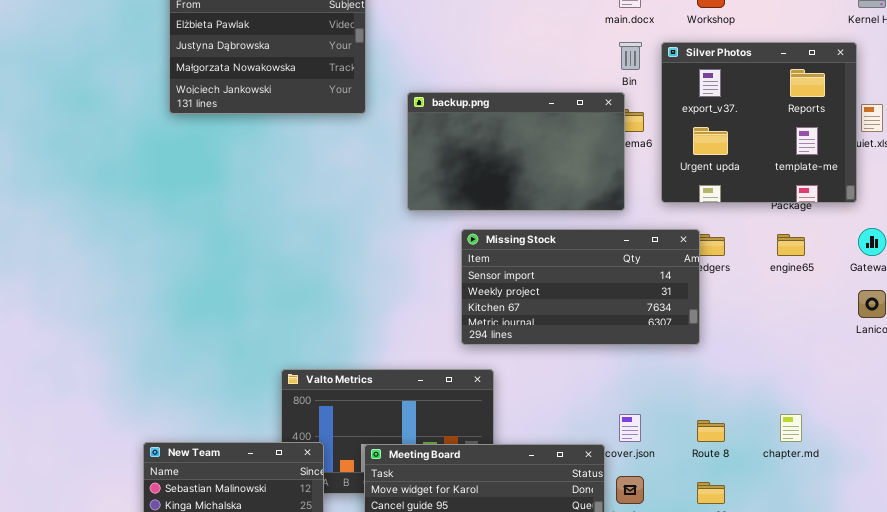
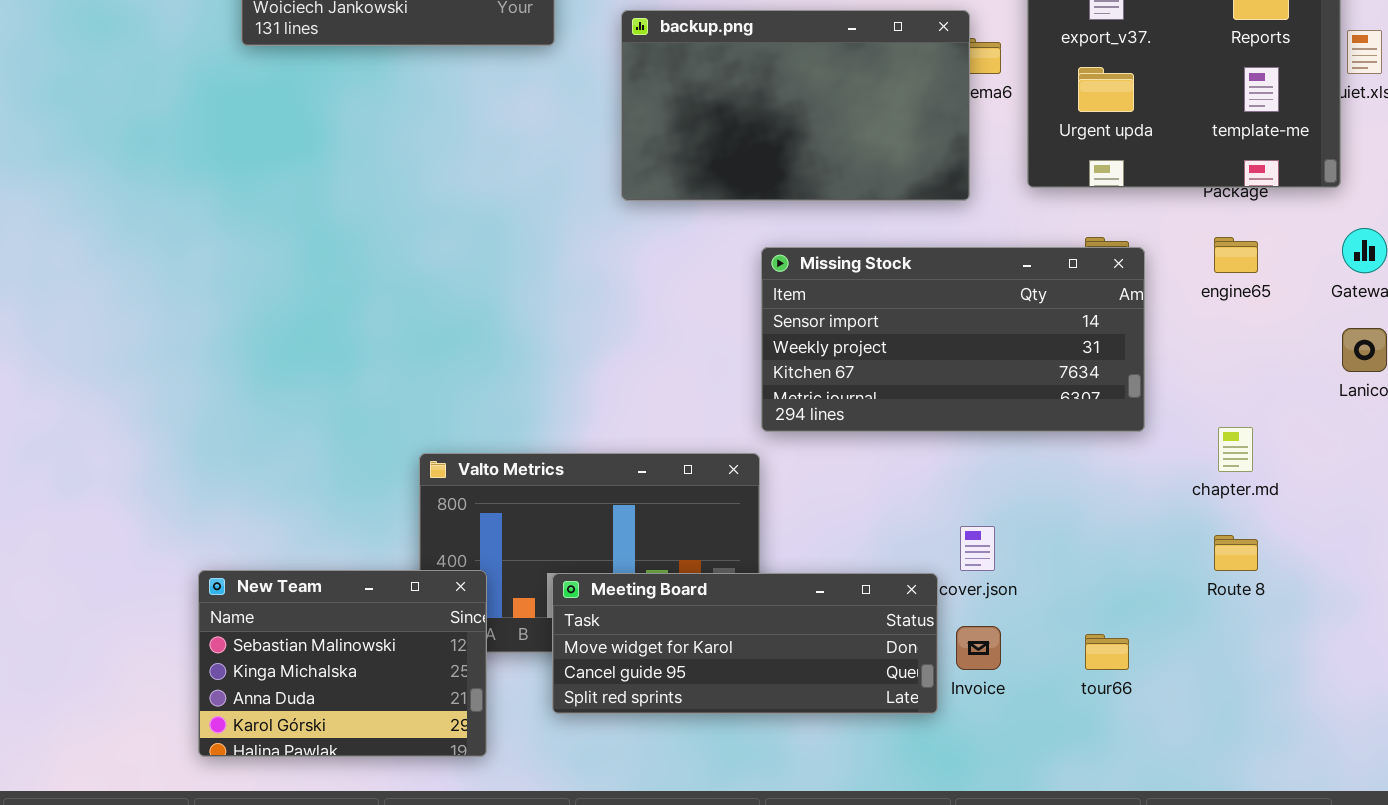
Missing Stock: [461,229,700,345] -> [761,247,1145,432], moved
chapter.md: [780,414,802,442] -> [1218,427,1253,472], moved
Route 8: [697,420,725,442] -> [1214,535,1258,571], moved

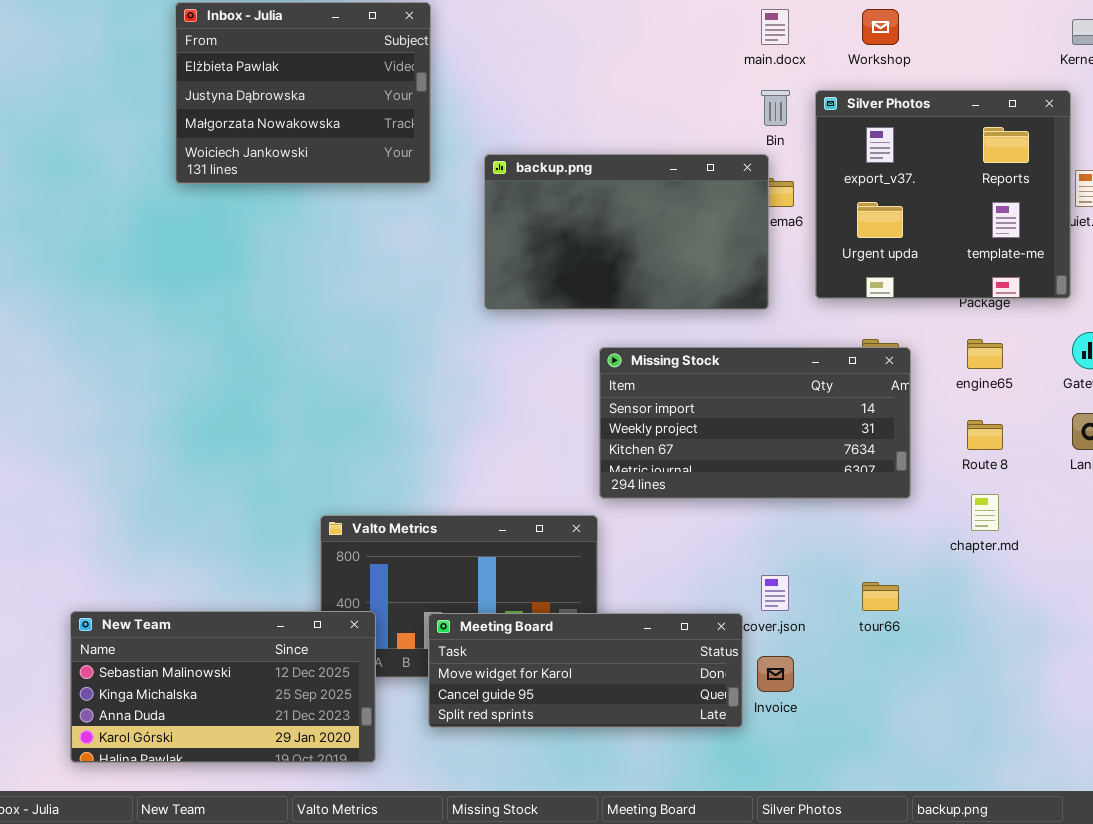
Route 8: [1214,535,1258,571] -> [967,420,1003,450], moved
New Team: [198,570,487,757] -> [70,611,376,763], resized
tour66: [1085,634,1129,670] -> [862,582,899,611], moved

